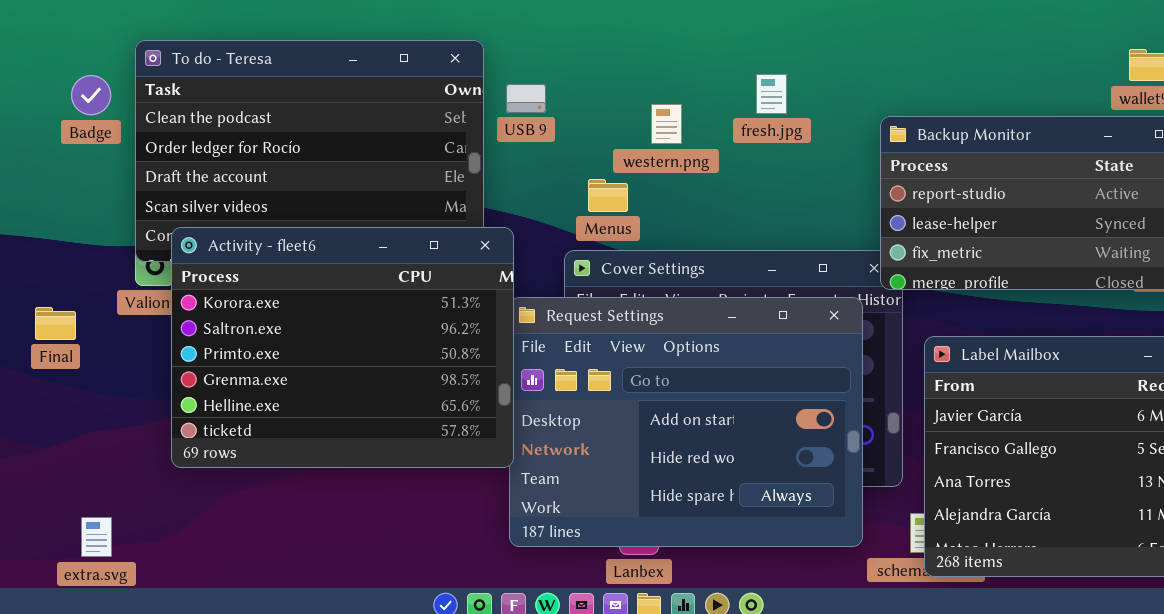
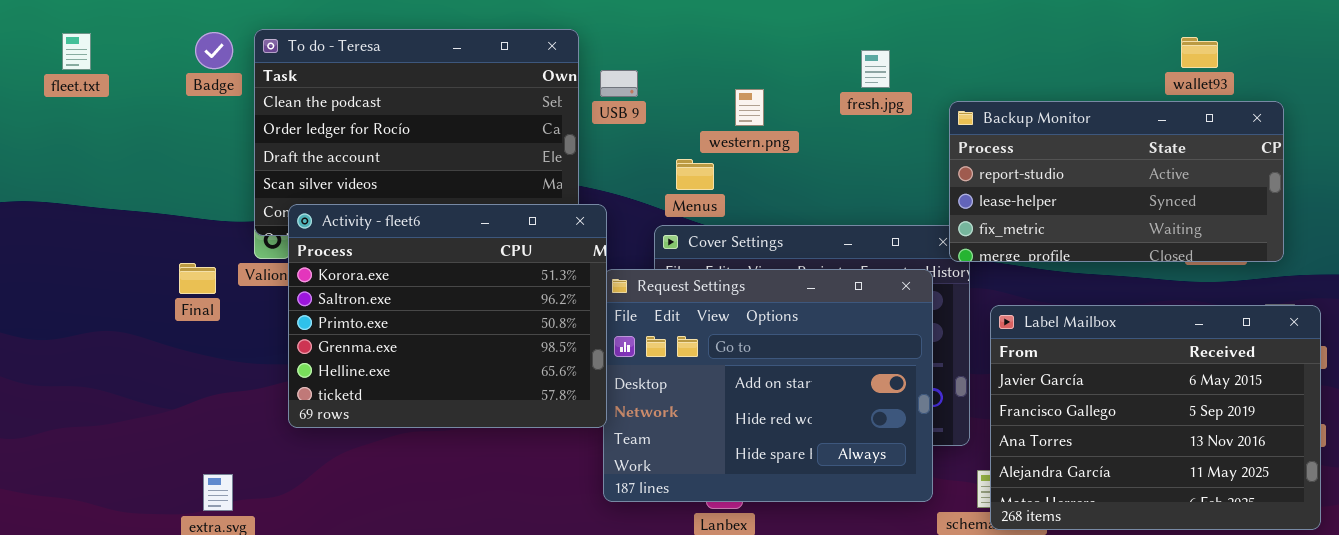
fresh.jpg: [756,74,787,114] -> [861,50,890,88], moved
Badge: [71,75,111,115] -> [195,32,233,69], moved
Final: [35,307,76,340] -> [179,263,216,294], moved

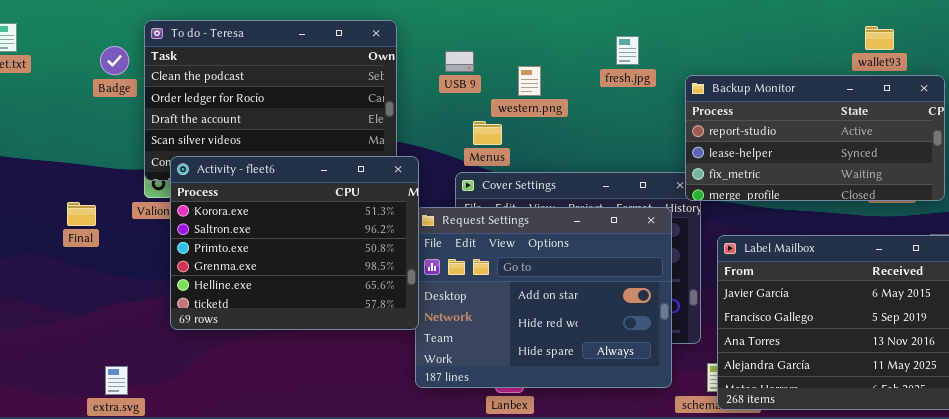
Badge: [195,32,233,69] -> [100,46,129,75], moved
USB 9: [600,70,638,97] -> [445,51,474,72], moved
Final: [179,263,216,294] -> [67,202,96,226], moved

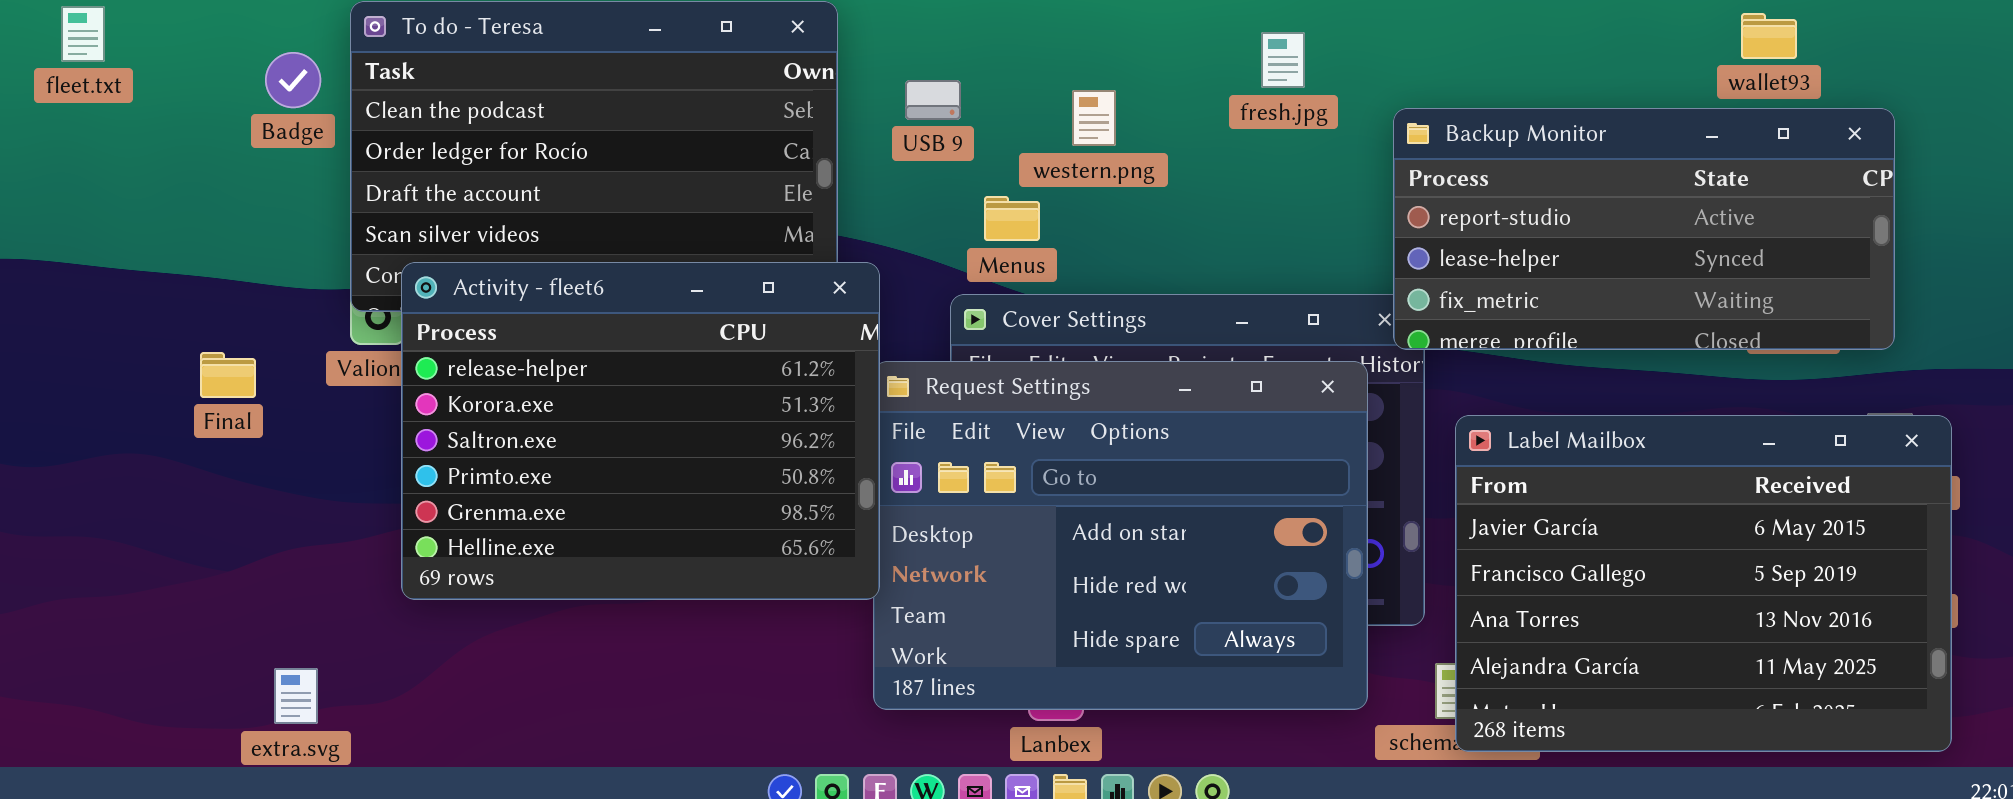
USB 9: [445,51,474,72] -> [905,80,961,120], moved
Activity - fleet6: [170,156,419,330] -> [401,262,880,600], scrolled up 1 row

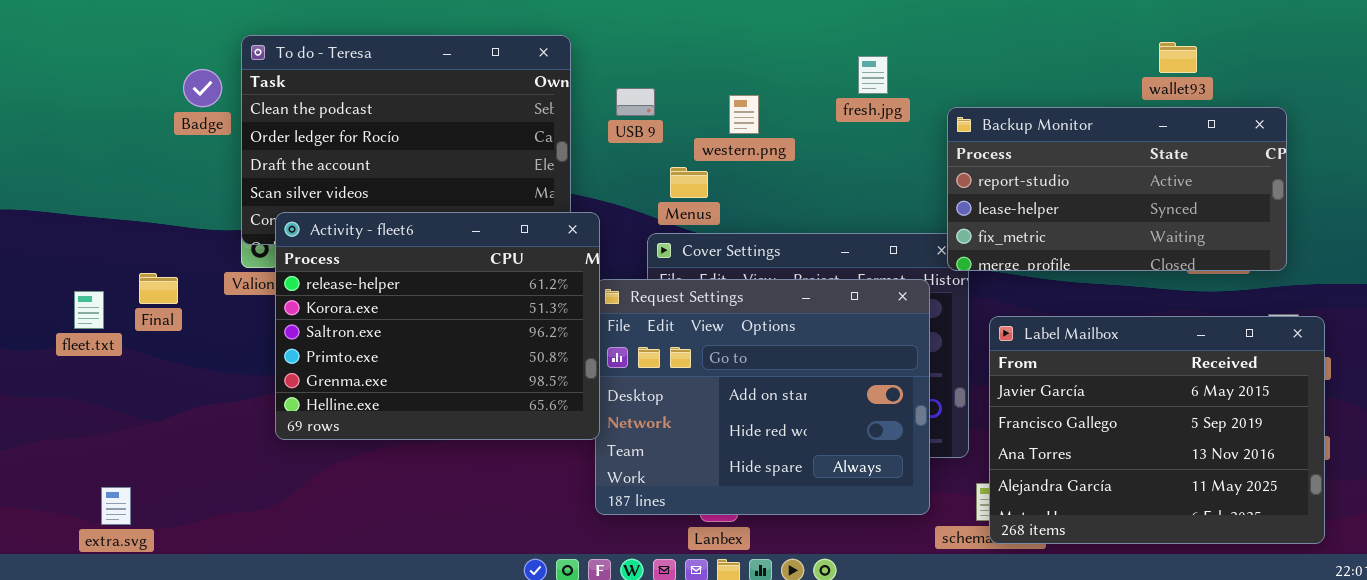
fleet.txt: [61,6,105,62] -> [74,291,104,329], moved
wallet93: [1741,13,1797,59] -> [1159,42,1197,73], moved
extra.svg: [274,668,318,724] -> [101,487,131,525], moved

